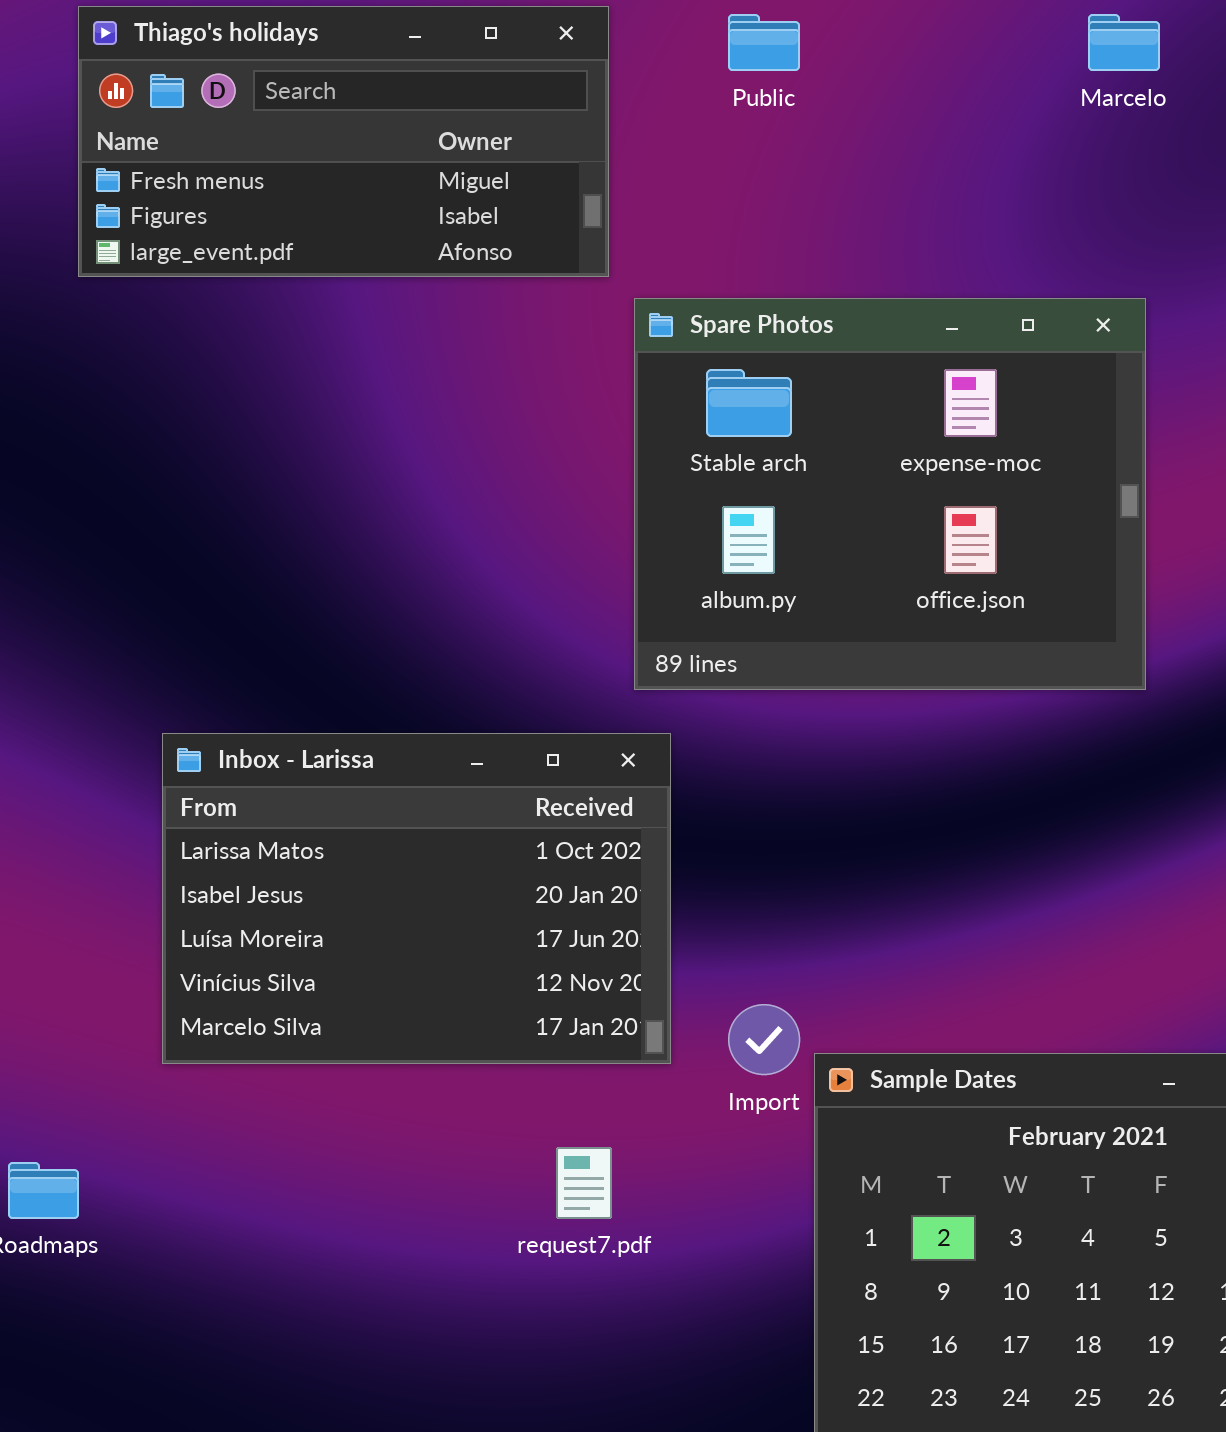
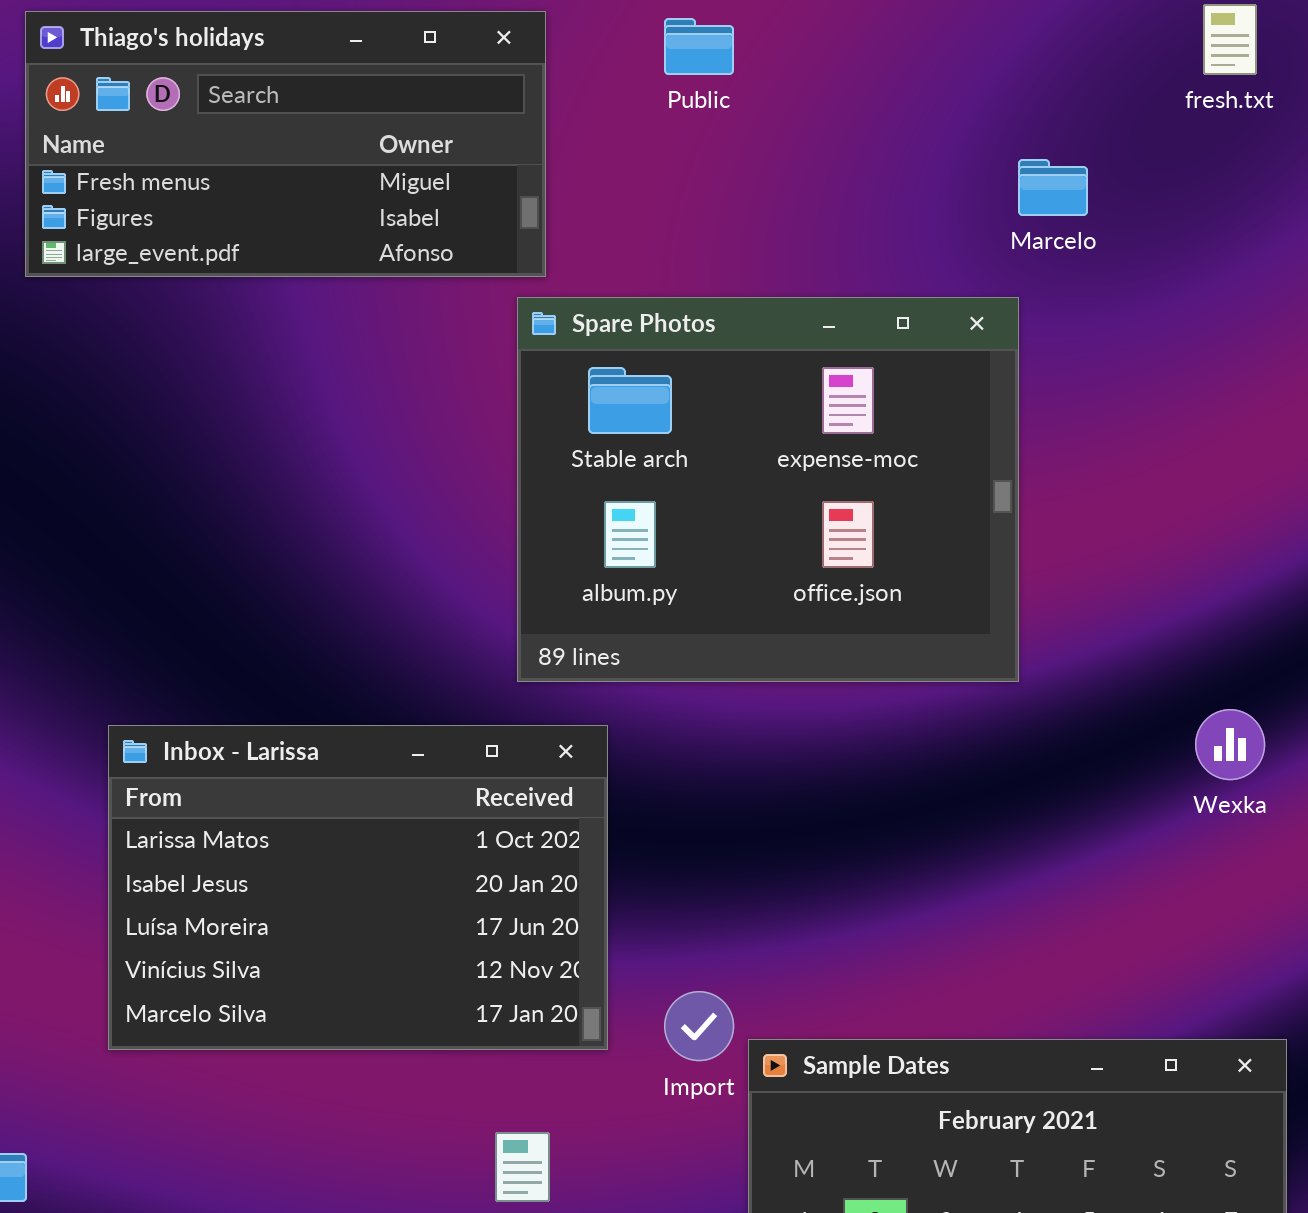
Marcelo: [1088,14,1160,71] -> [1018,159,1088,216], moved
Spare Photos: [634,298,1146,690] -> [517,297,1019,682], moved

